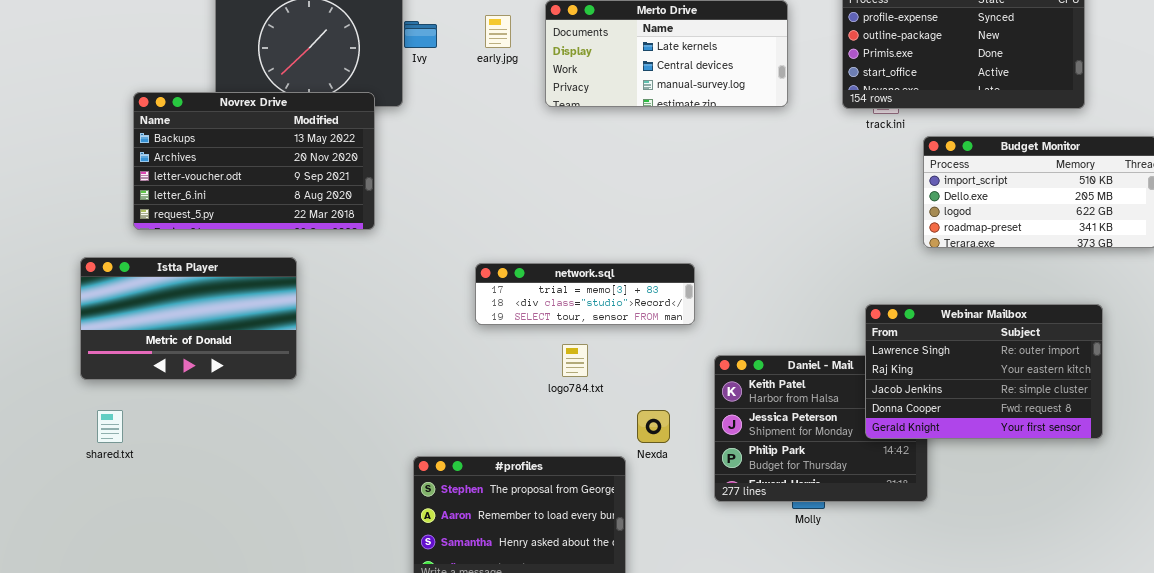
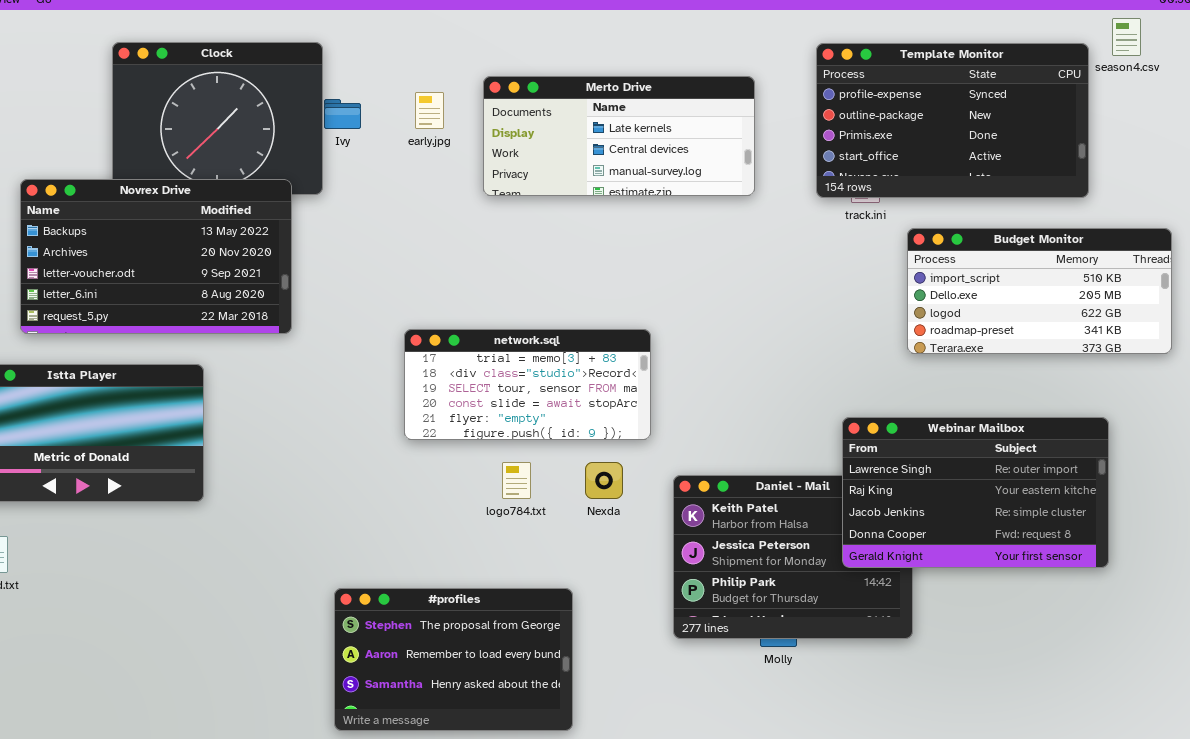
network.sql: [475,263,695,325] -> [404,329,651,440], resized
Nexda: [637,410,670,443] -> [585,462,623,499], moved

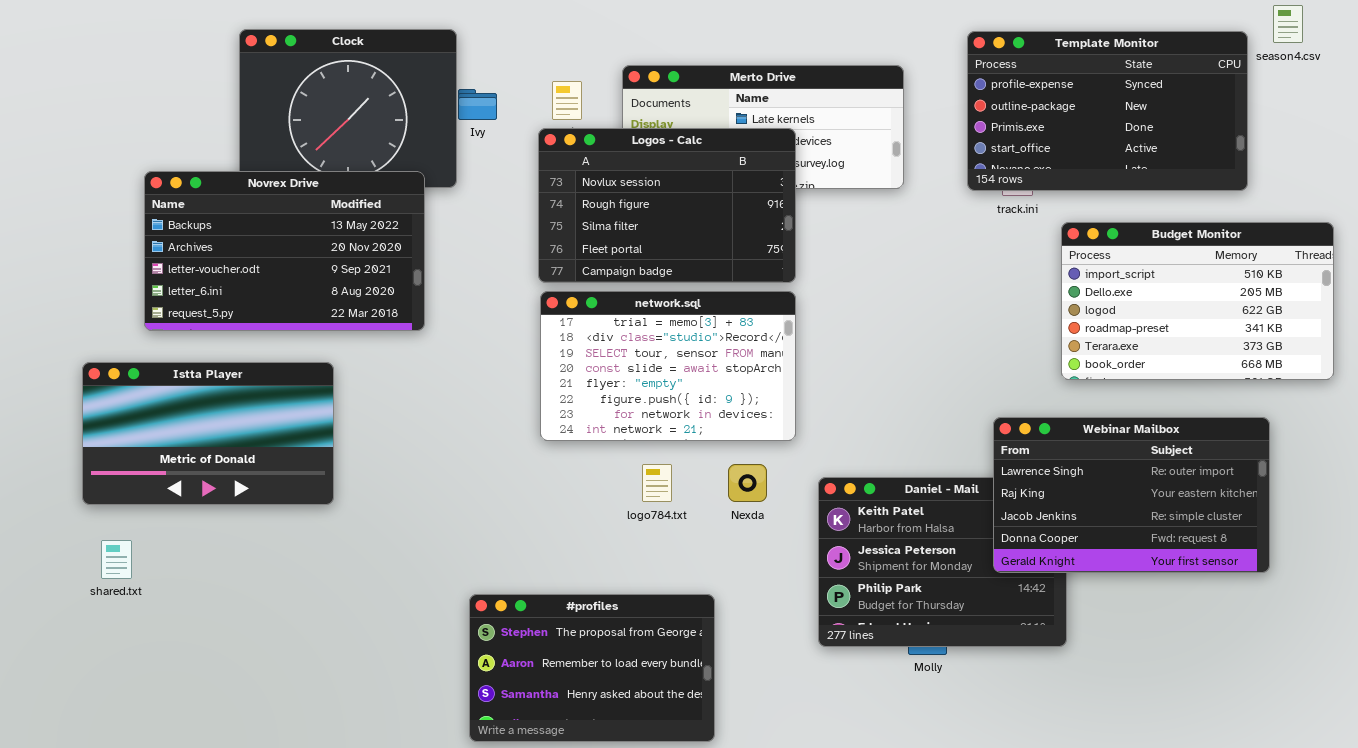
Logos - Calc: none -> [538,128,796,283], opened
Budget Monitor: [907,228,1172,354] -> [1061,222,1334,380], resized
network.sql: [404,329,651,440] -> [540,291,796,441], resized

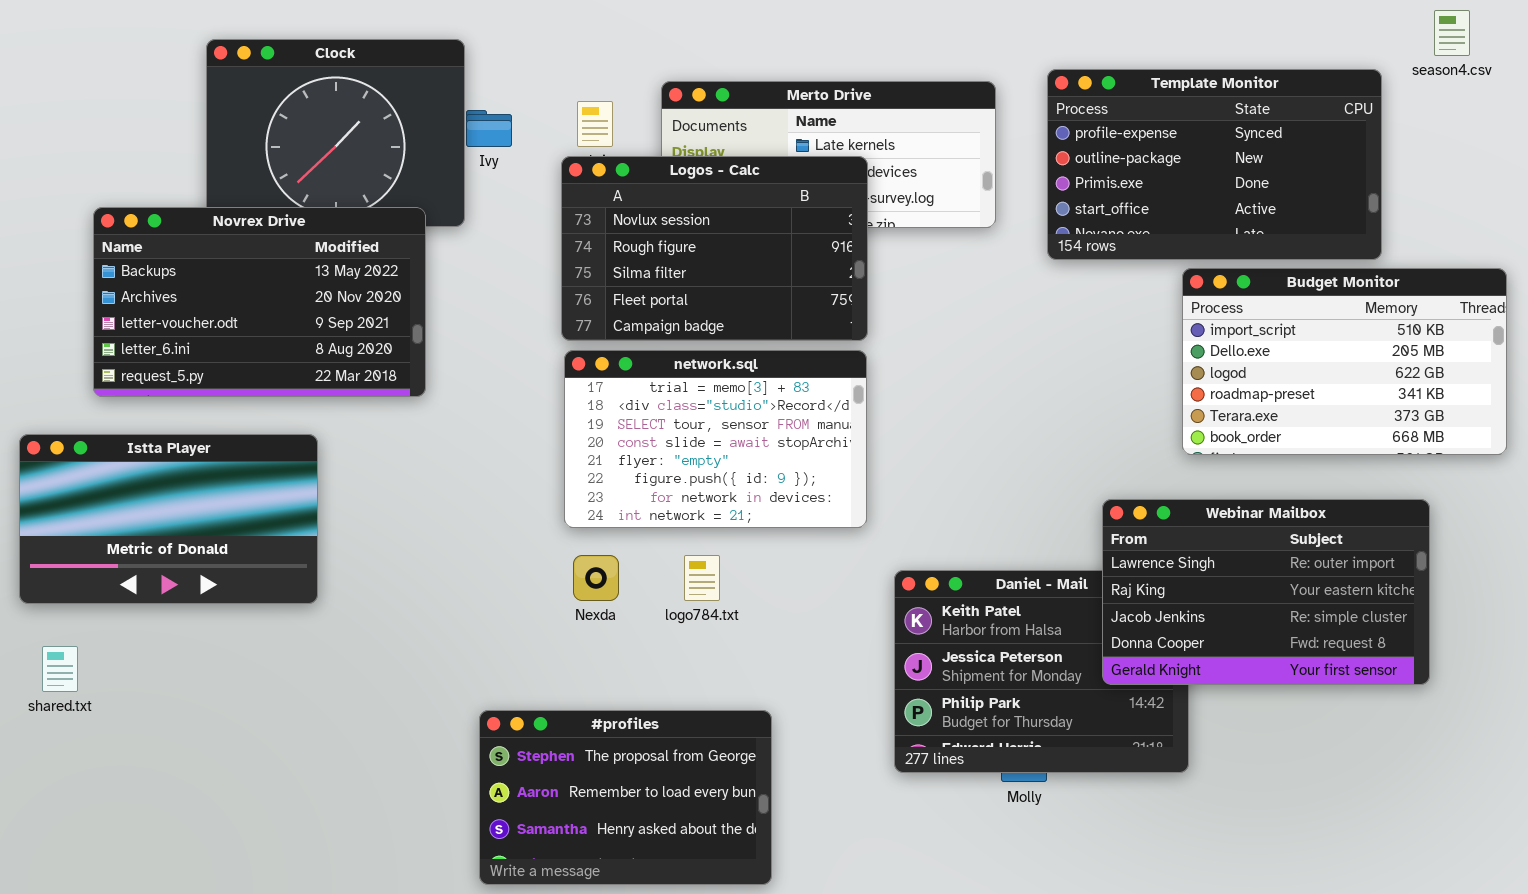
Template Monitor: [967,31,1248,191] -> [1047,69,1382,260], moved
Nexda: [728,464,767,502] -> [573,555,619,601], moved

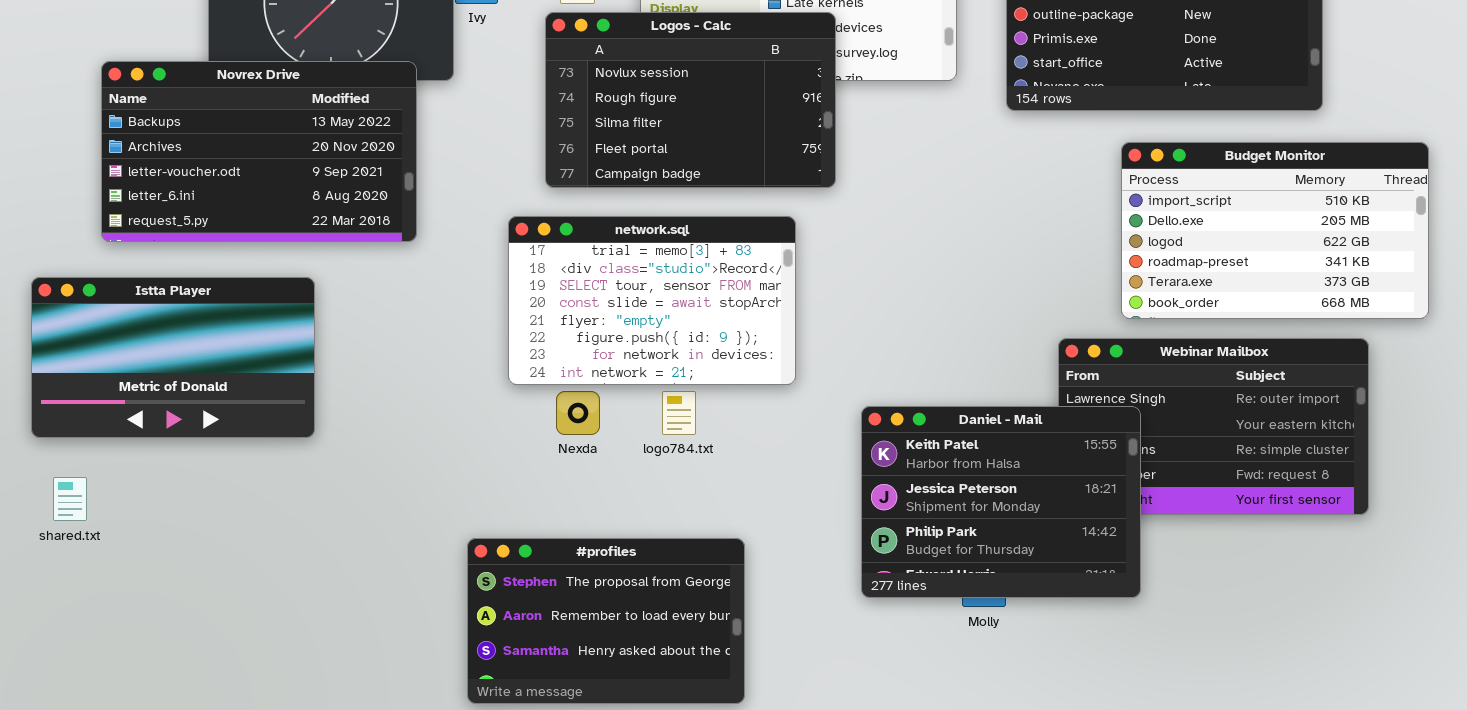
Budget Monitor: [1182,268,1507,455] -> [1121,142,1429,319], moved
network.sql: [564,350,867,528] -> [508,216,796,385], moved
Daniel - Mail: [894,570,1189,773] -> [861,406,1141,598], raised

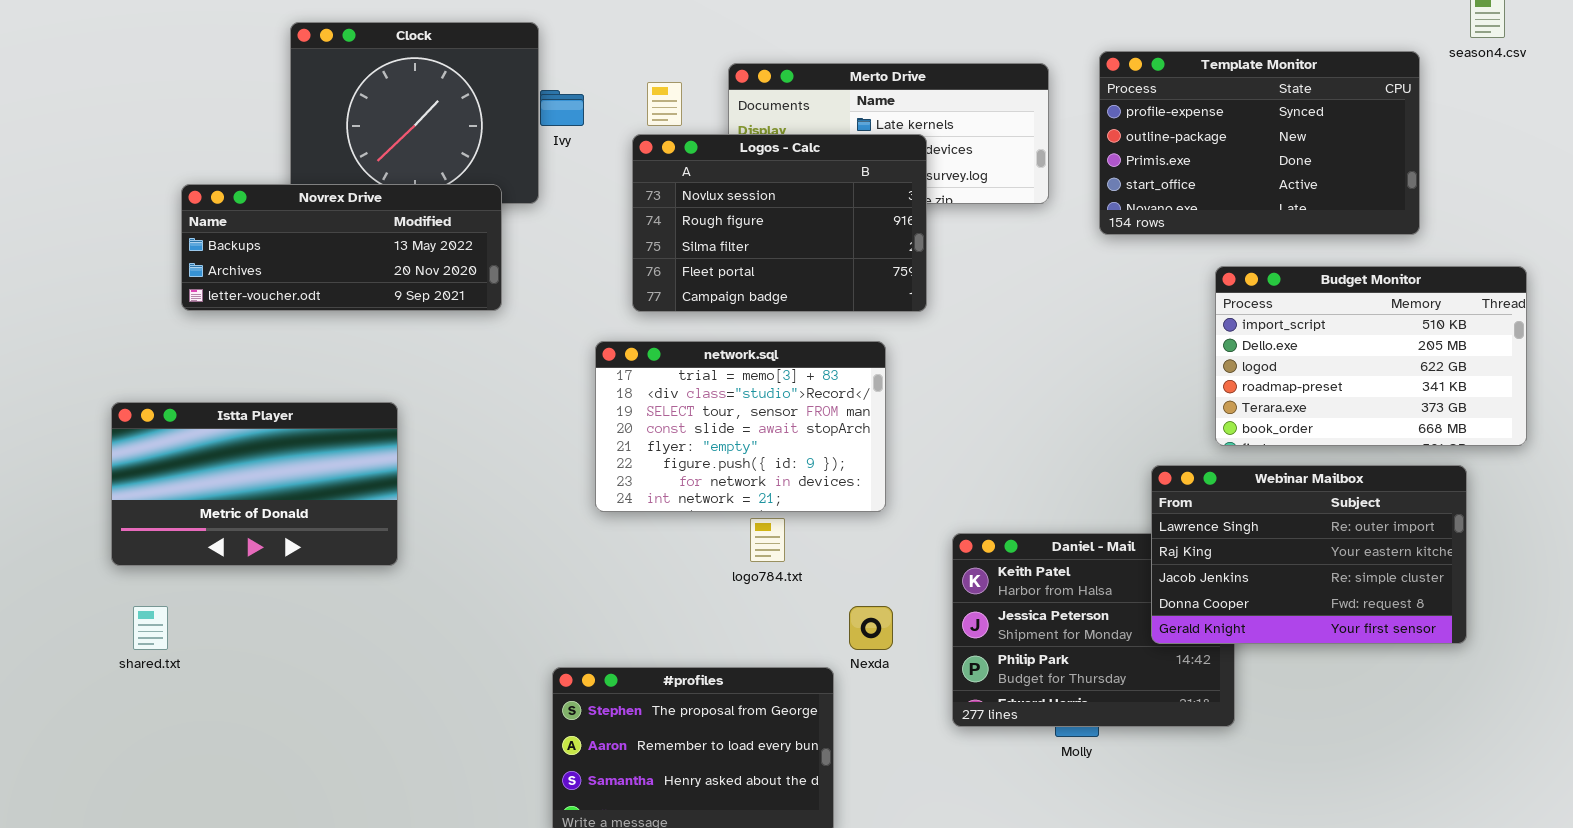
Novrex Drive: [101,61,417,242] -> [181,184,502,311], resized
Webinar Mailbox: [1058,338,1369,515] -> [1151,465,1467,644], raised
Nexda: [556,391,600,435] -> [849,606,893,650], moved

